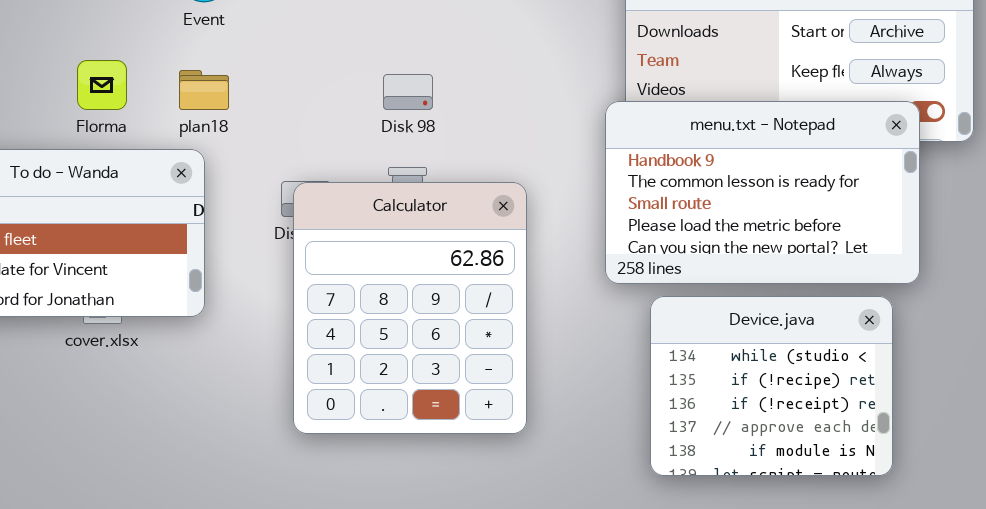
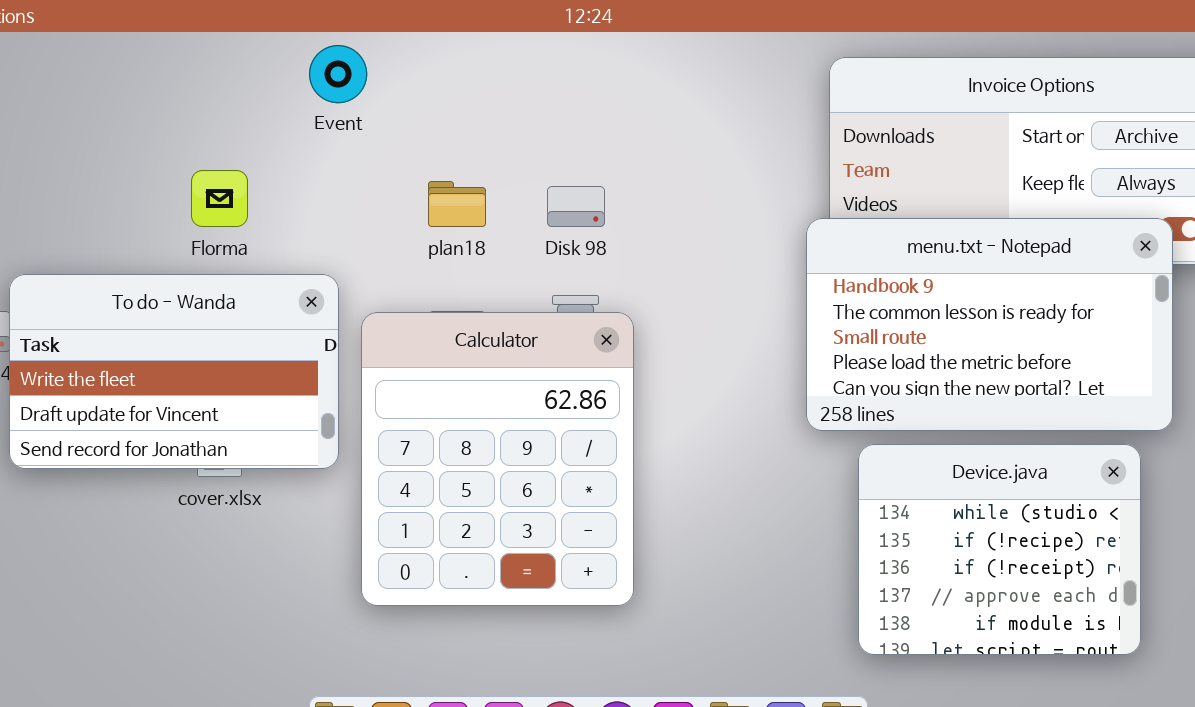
plan18: [179,70,229,110] -> [428,181,486,227], moved
Calculator: [293,182,527,434] -> [361,312,634,606], moved

